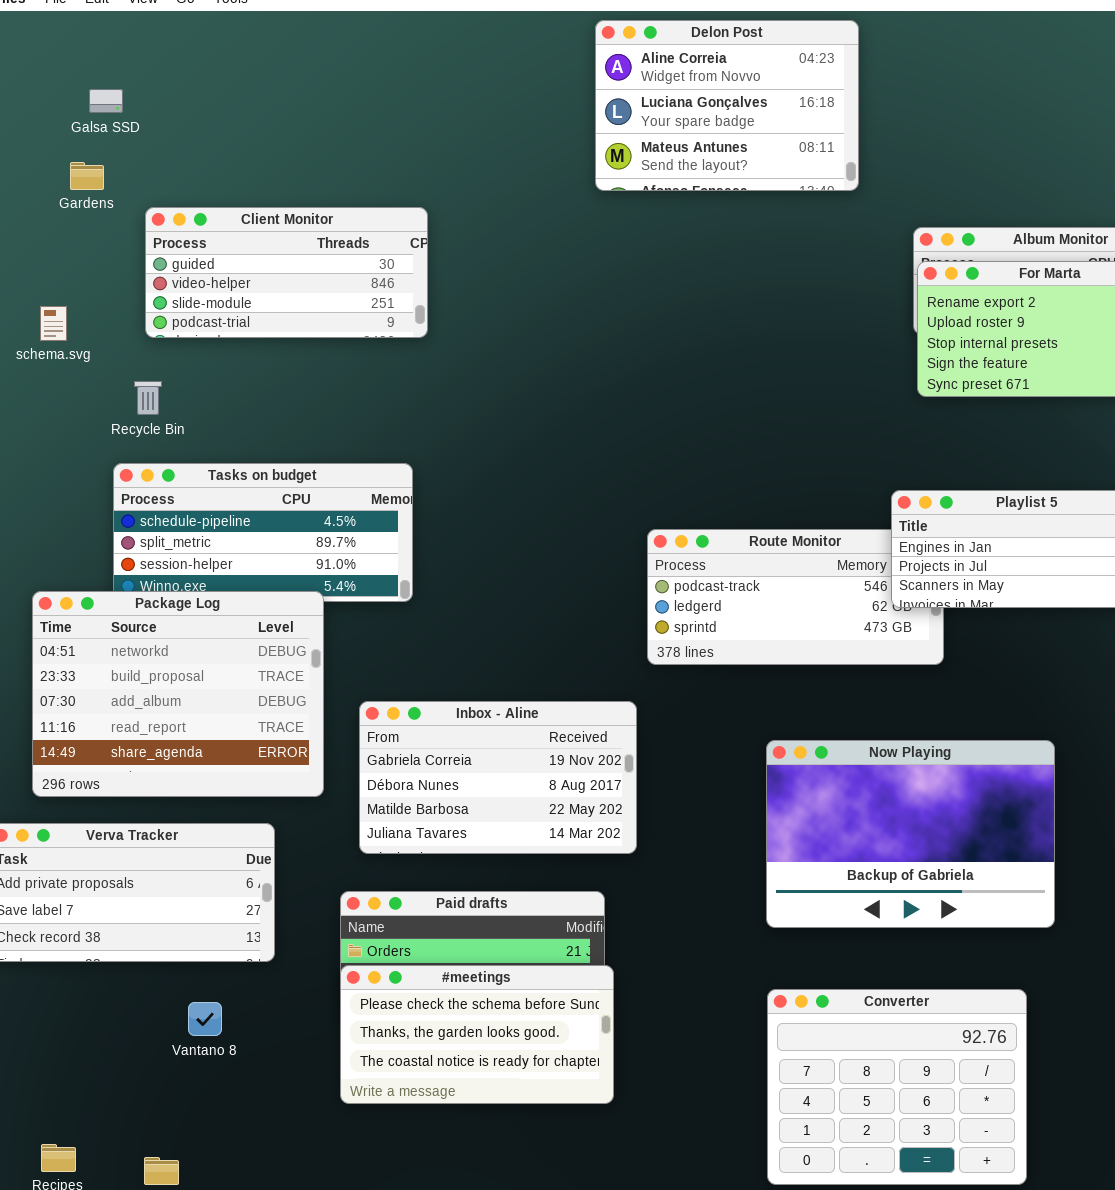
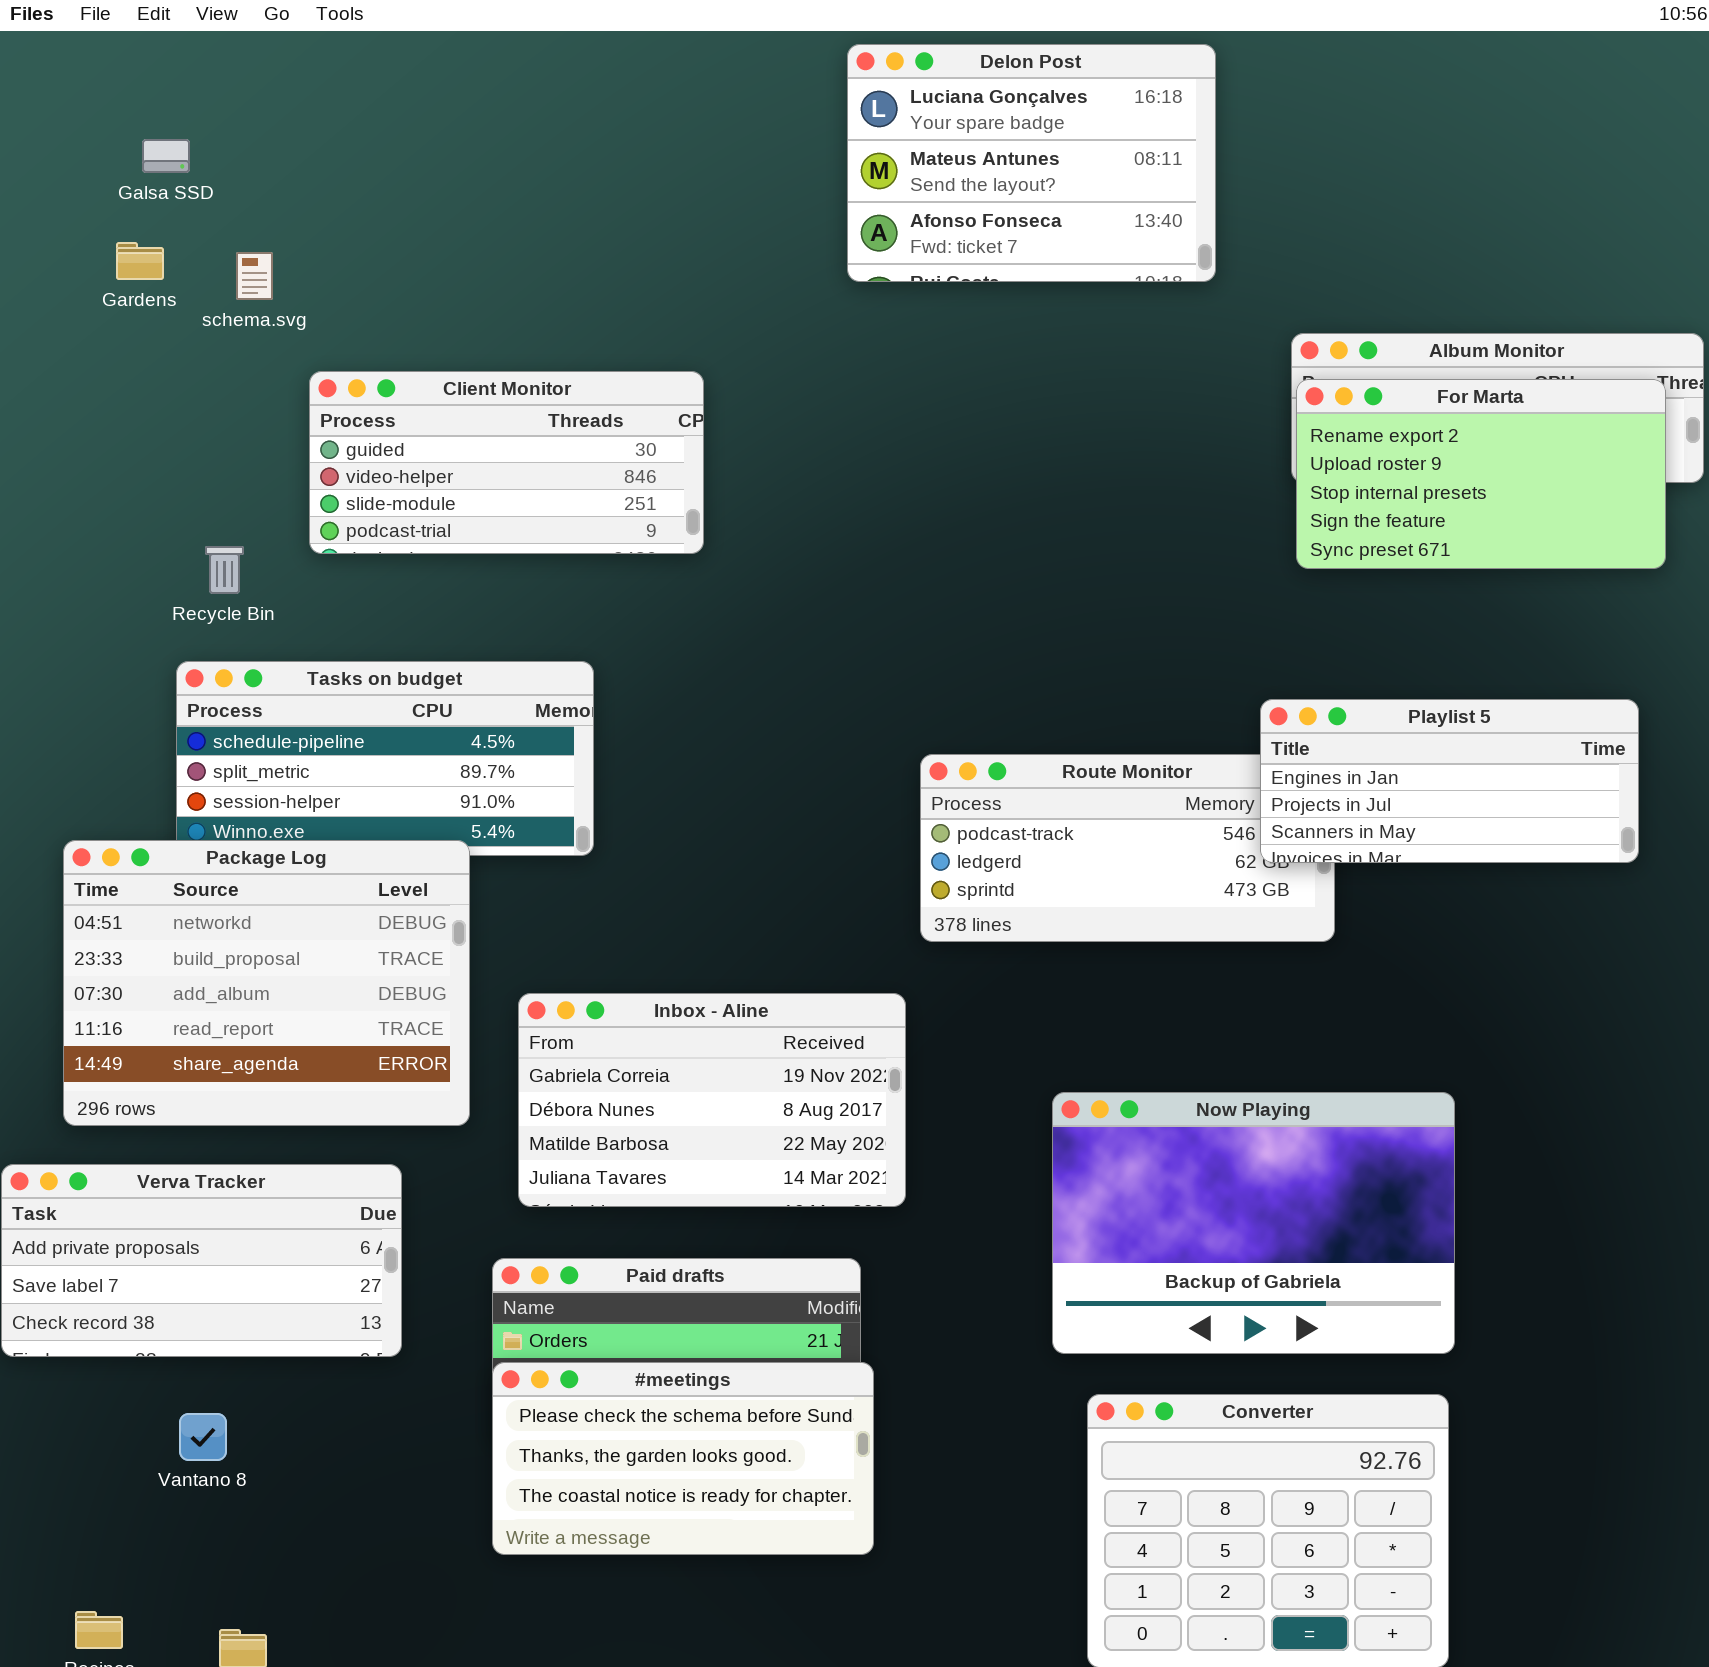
Delon Post: [595,20,859,191] -> [847,44,1216,282], scrolled down 1 row
Client Monitor: [145,207,428,338] -> [309,371,704,554], moved
schema.svg: [40,306,67,341] -> [236,252,273,300], moved
Now Playing: [766,740,1055,928] -> [1052,1092,1455,1354], moved
Vantano 8: [188,1002,222,1036] -> [179,1413,227,1461], moved

